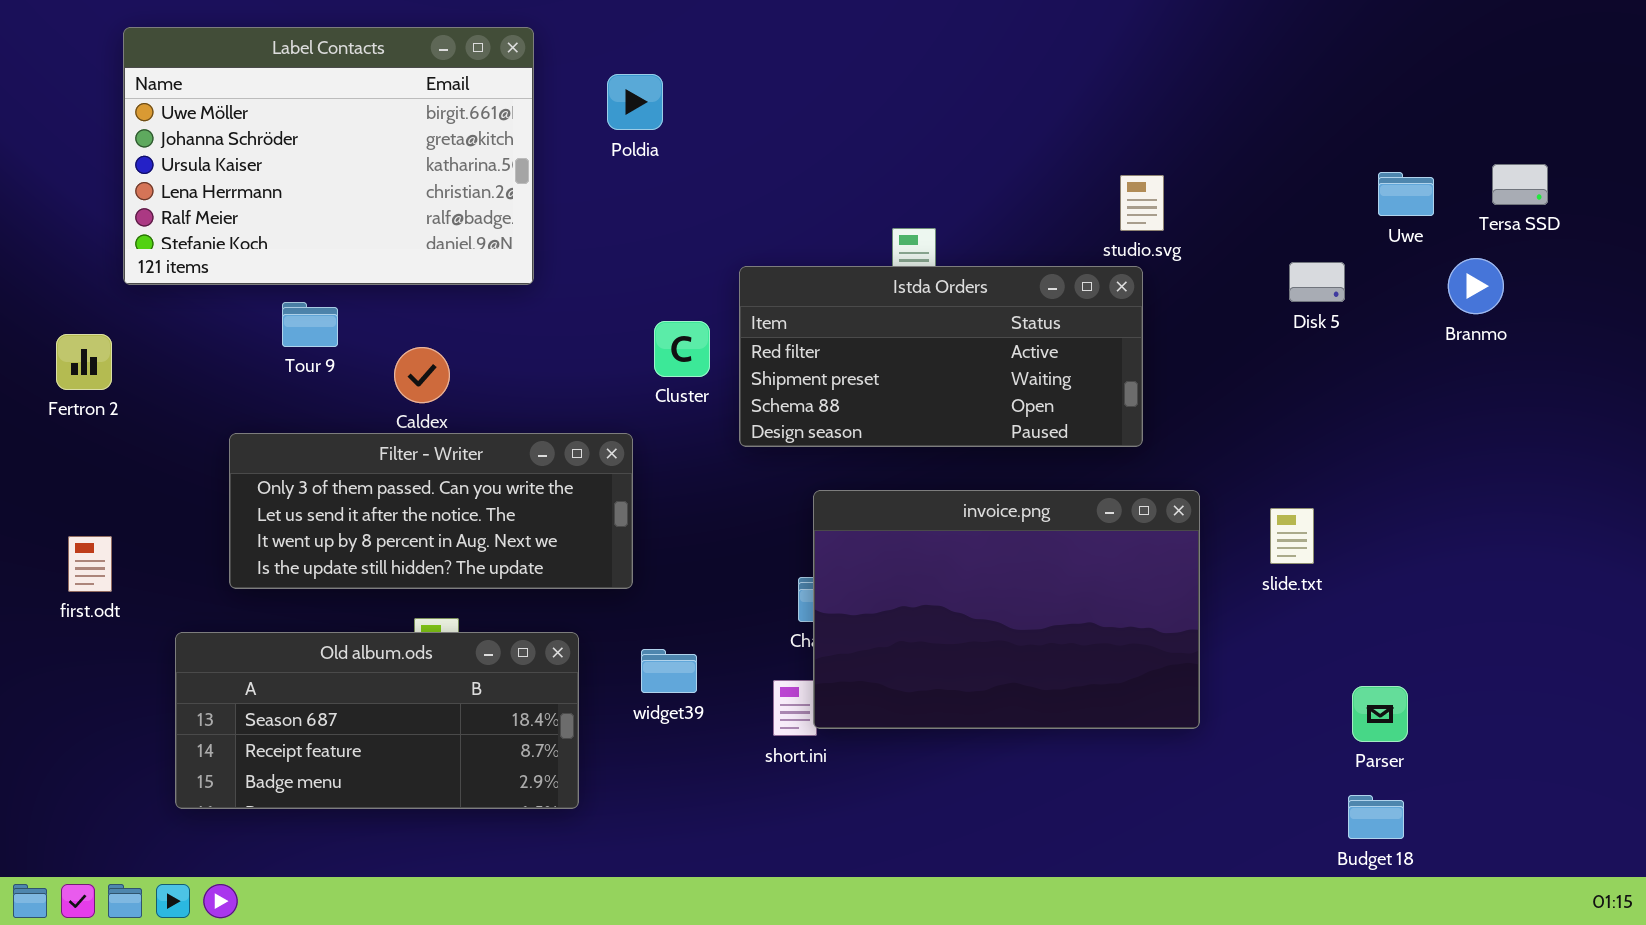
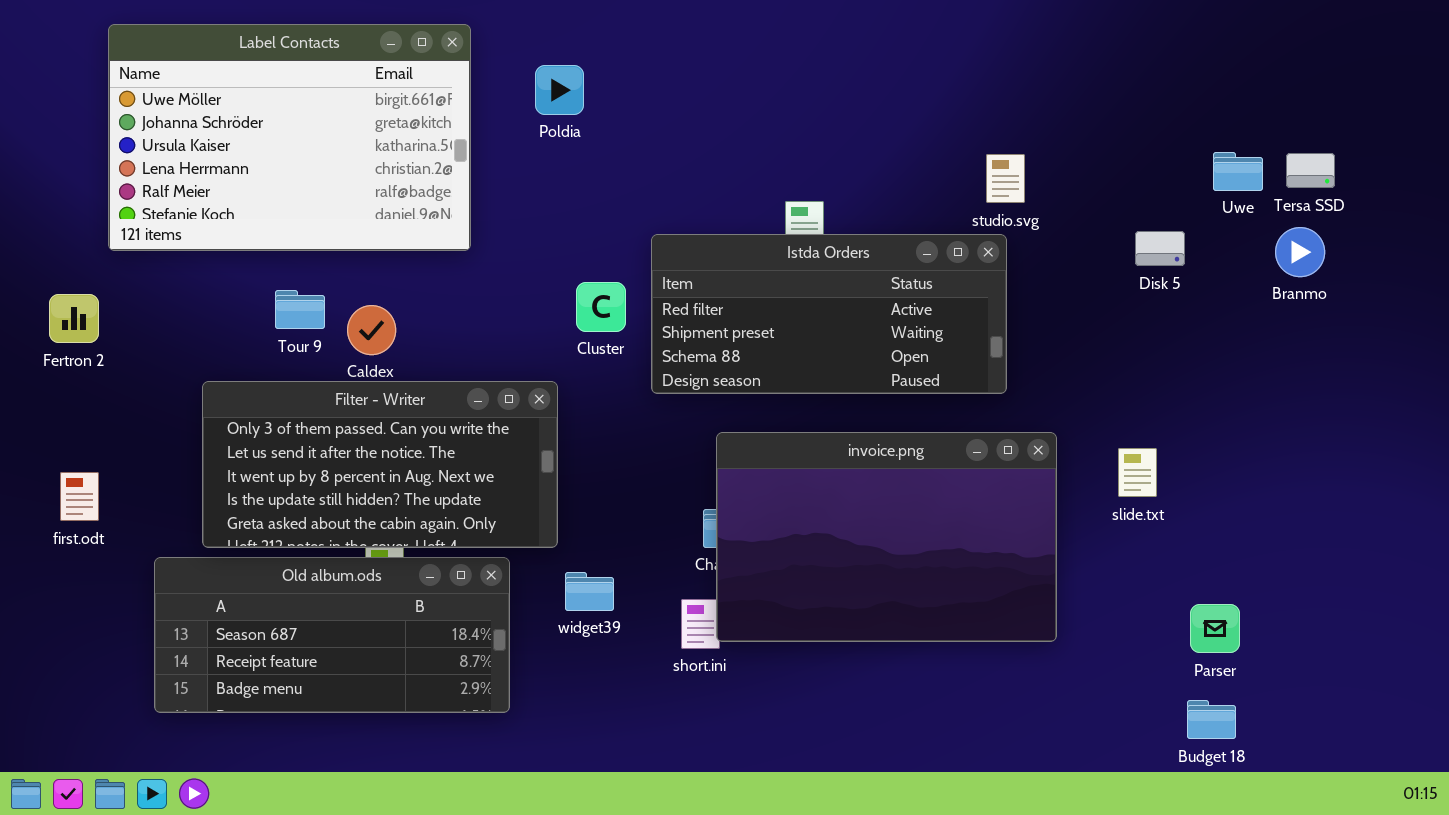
Tersa SSD: [1492,164,1548,205] -> [1286,153,1335,188], moved
Tour 9: [282,302,338,347] -> [275,290,325,329], moved
Filter - Writer: [229,433,633,589] -> [202,381,558,548], resized

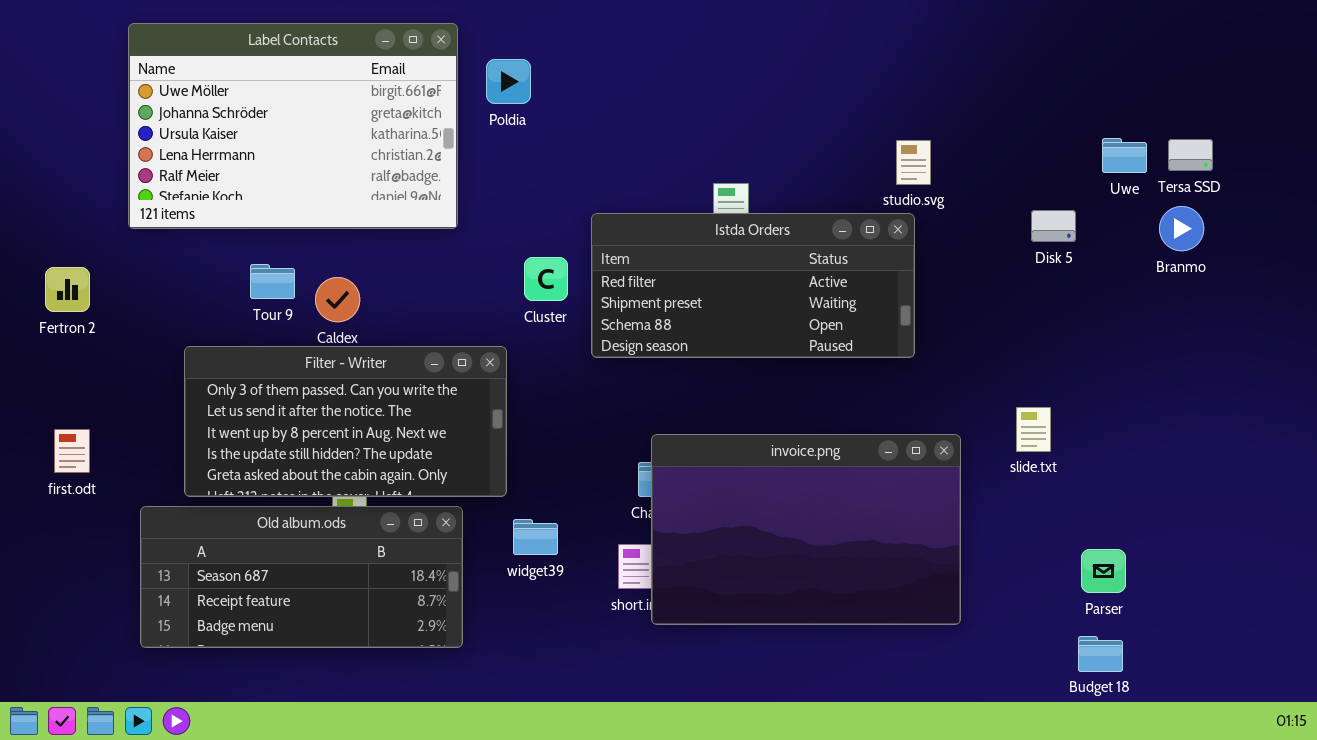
Label Contacts: [108,24,471,251] -> [128,23,458,229], moved
invoice.png: [716,432,1057,642] -> [651,434,961,625], moved

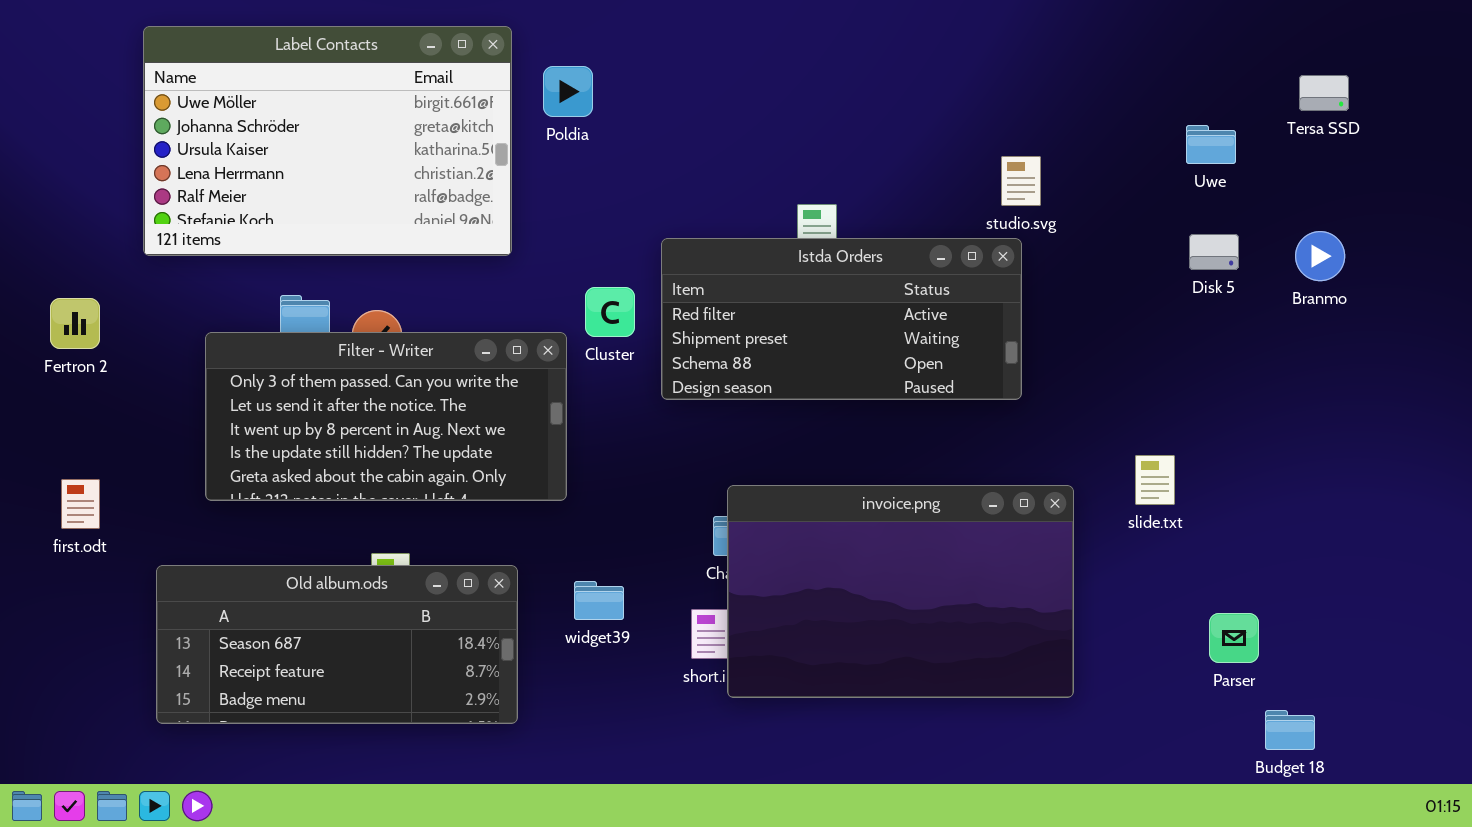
Uwe: [1102,138,1147,173] -> [1186,125,1236,164], moved
Tersa SSD: [1168,139,1213,171] -> [1299,75,1349,111], moved
Disk 5: [1031,210,1076,242] -> [1189,234,1239,270], moved
Filter - Writer: [184,346,507,497] -> [205,332,567,501], moved
Budget 18: [1078,636,1123,672] -> [1265,710,1315,750], moved

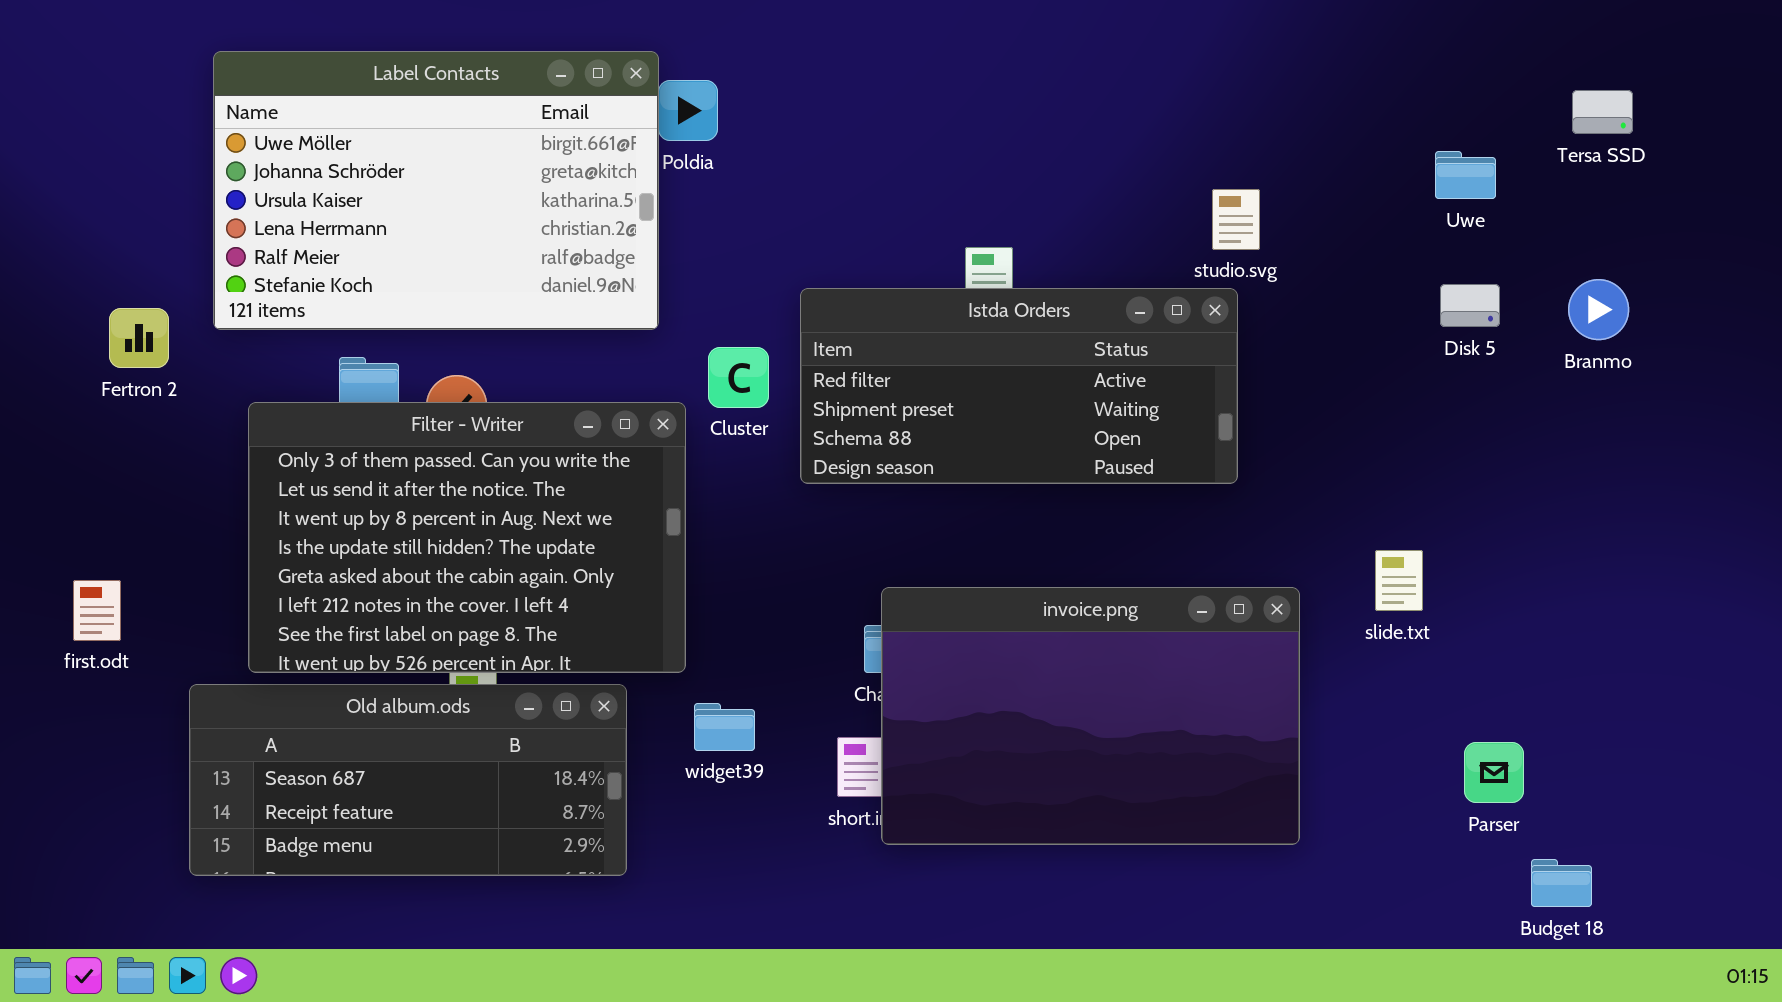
Label Contacts: [143,26,512,256] -> [213,51,659,330], moved
Fertron 2: [50,298,100,349] -> [109,308,169,368], moved
Filter - Writer: [205,332,567,501] -> [248,402,686,673], resized

